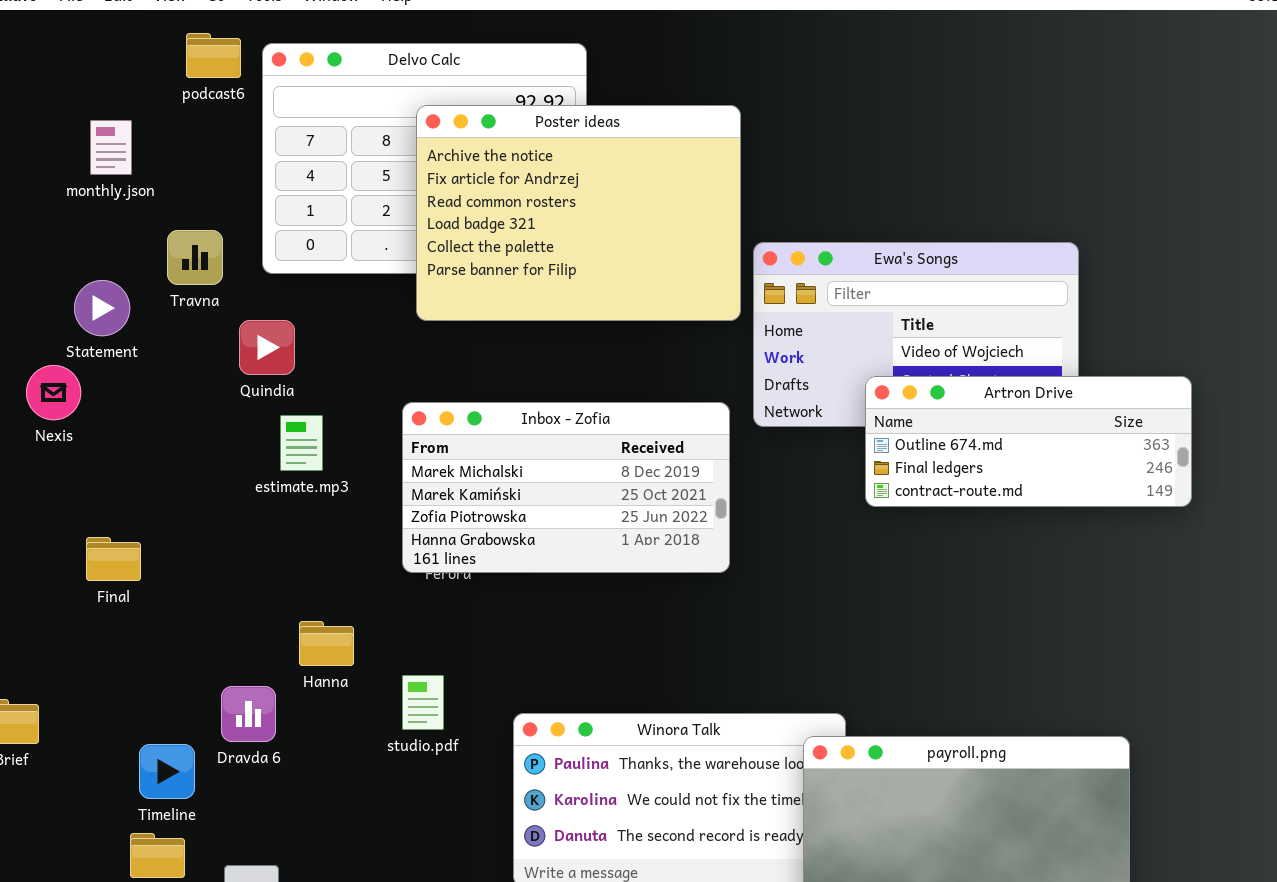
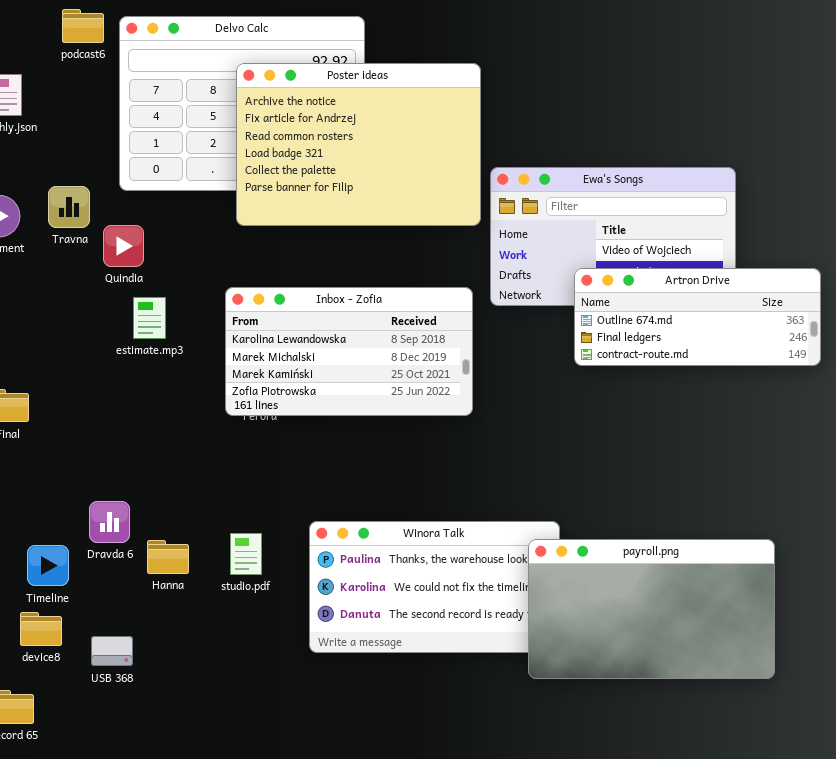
Travna: [167,230,223,285] -> [48,186,90,228], moved
Inbox - Zofia: [402,402,730,573] -> [225,287,473,416], scrolled up 1 row
Hanna: [299,621,354,666] -> [147,540,189,574], moved
studio.pdf: [402,675,444,730] -> [230,533,262,575], moved

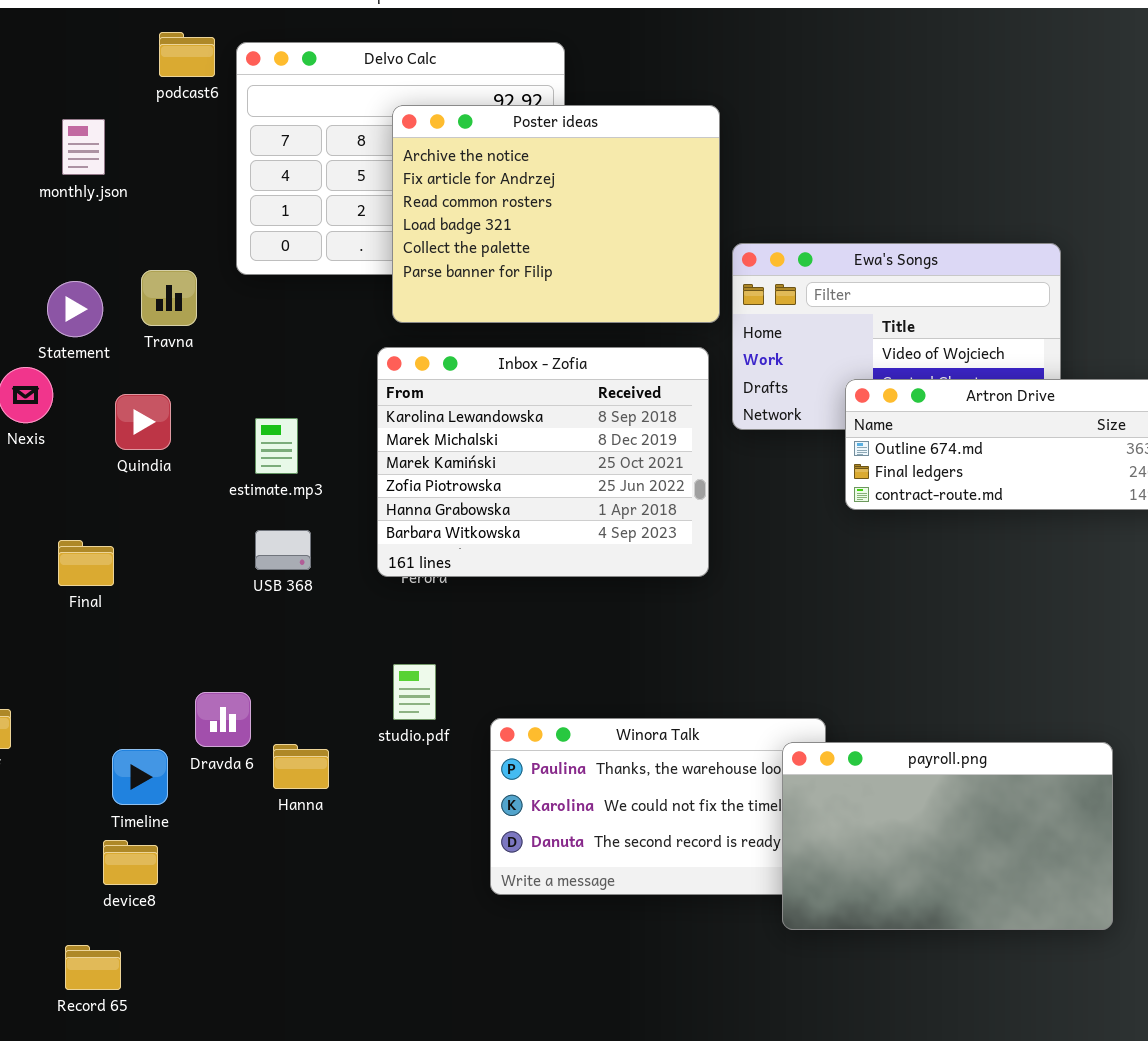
Quindia: [103,225,144,267] -> [115,394,171,450], moved
Inbox - Zofia: [225,287,473,416] -> [377,347,709,577], resized
studio.pdf: [230,533,262,575] -> [393,664,436,720], moved
USB 368: [91,636,133,666] -> [255,530,311,570], moved

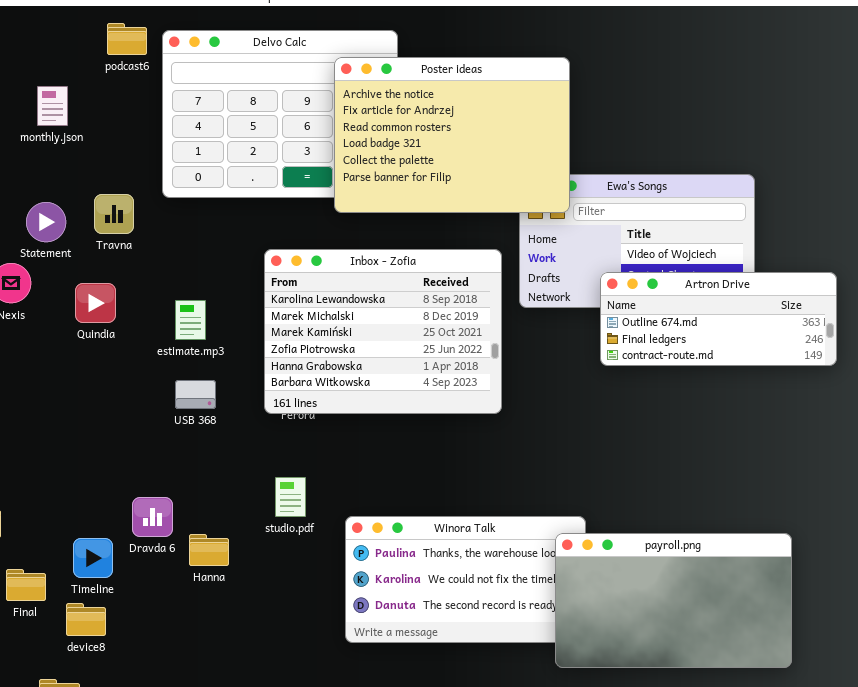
Poster ideas: [392,105,720,323] -> [334,57,570,213], moved
Final: [58,540,114,586] -> [6,569,46,601], moved

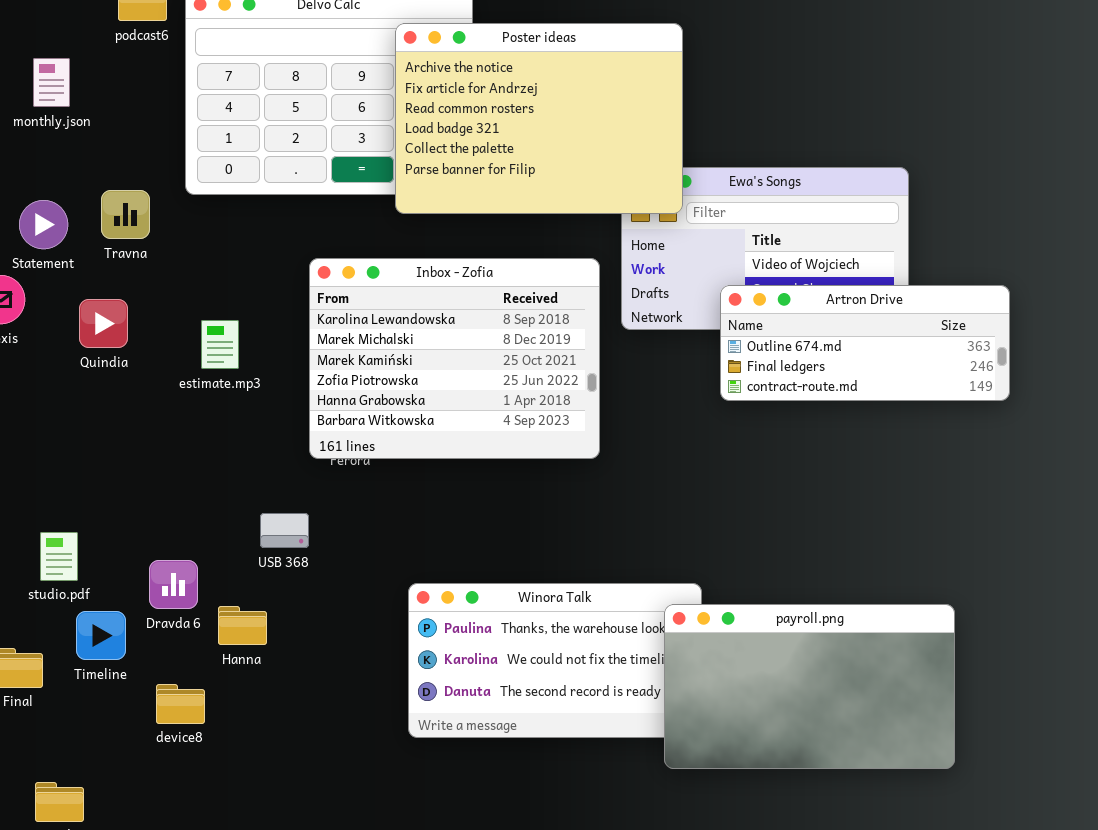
USB 368: [175,380,216,409] -> [260,513,309,548], moved
studio.pdf: [275,477,306,517] -> [40,532,78,581], moved
device8: [66,603,106,636] -> [156,684,205,724], moved

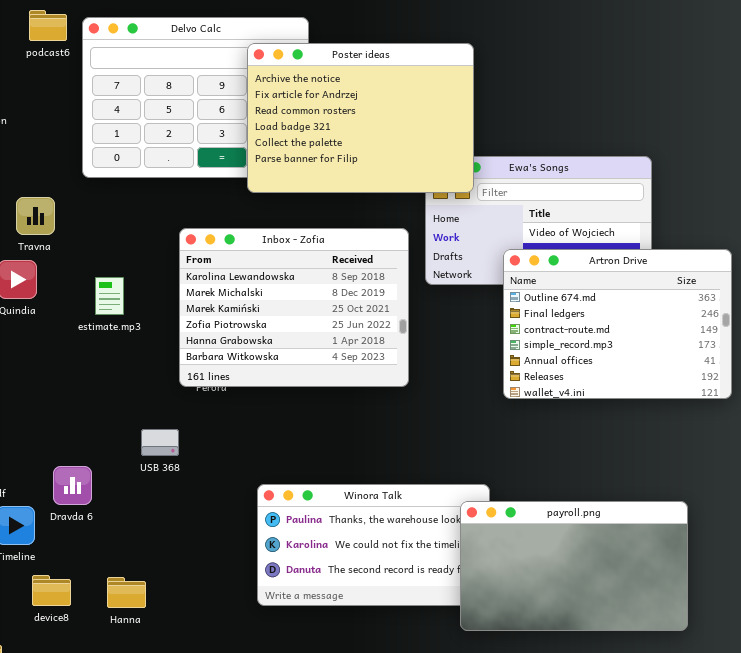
Travna: [101,190,150,239] -> [16,197,55,235], moved
Artron Drive: [720,285,1010,401] -> [503,249,732,399], resized
Hanna: [218,606,267,645] -> [107,577,146,608], moved
device8: [156,684,205,724] -> [32,575,71,606], moved

